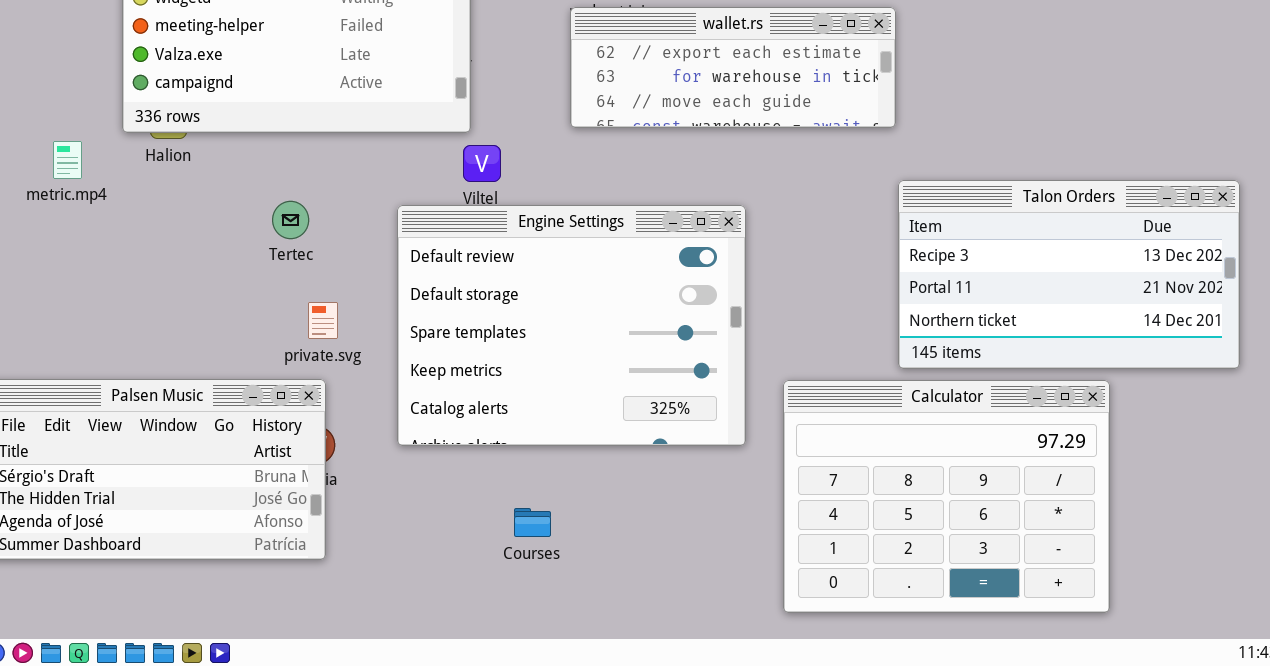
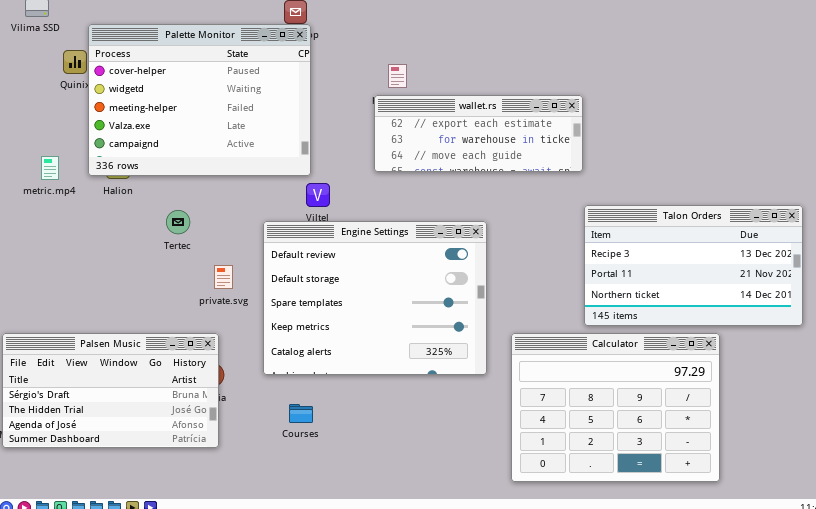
metric.mp4: [53,141,82,179] -> [41,156,59,180], moved
Tertec: [272,201,309,239] -> [166,210,190,234], moved
private.svg: [308,302,338,339] -> [214,265,233,289], moved
Courses: [514,508,551,537] -> [289,404,313,423], moved

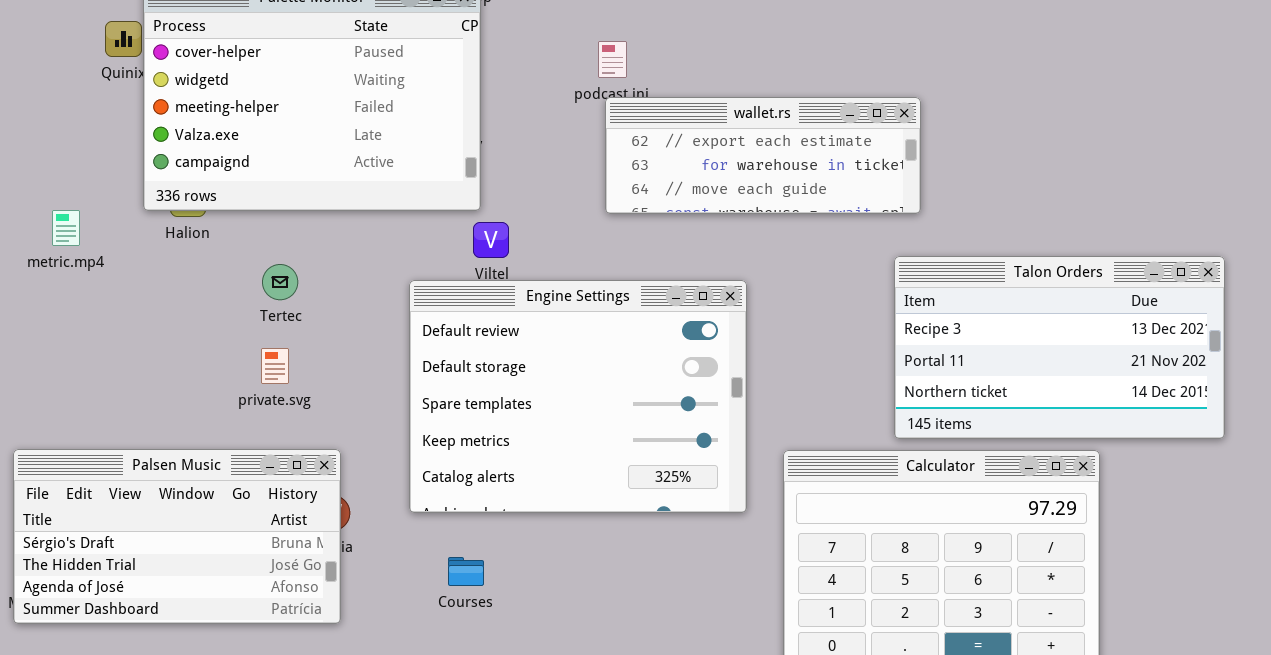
wallet.rs: [374,95,583,172] -> [605,97,921,214], moved
metric.mp4: [41,156,59,180] -> [52,210,80,246], moved
private.svg: [214,265,233,289] -> [261,348,289,384], moved

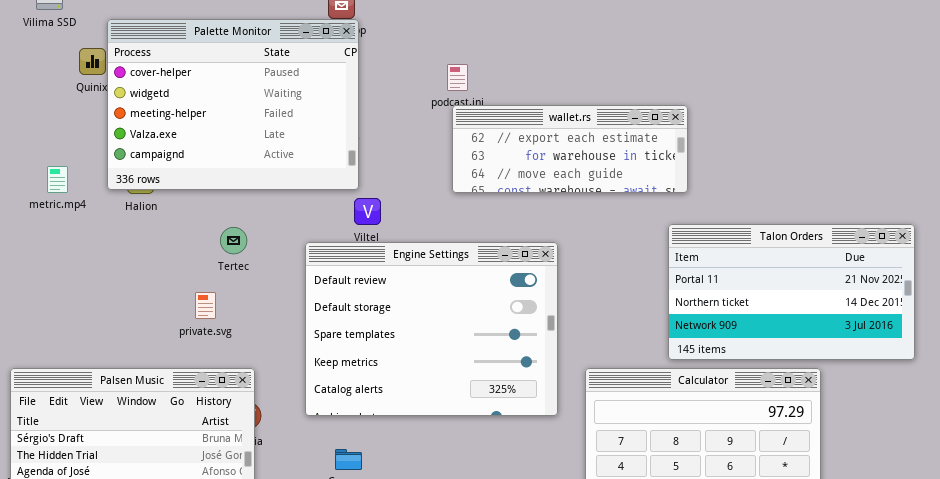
metric.mp4: [52,210,80,246] -> [47,166,68,193], moved
Talon Orders: [894,256,1225,439] -> [668,224,915,360], scrolled down 1 row
Tertec: [262,264,298,300] -> [220,227,247,254], moved

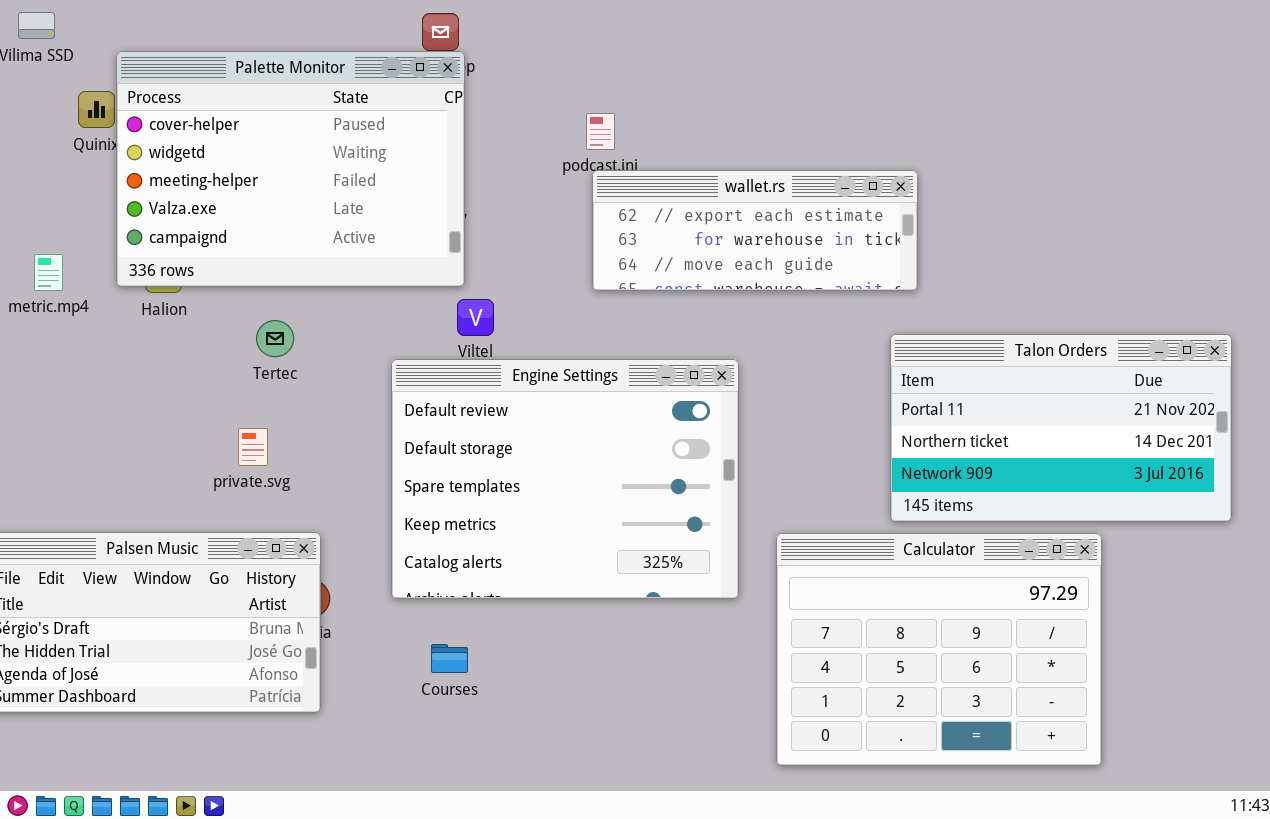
Tertec: [220,227,247,254] -> [256,320,294,357], moved

